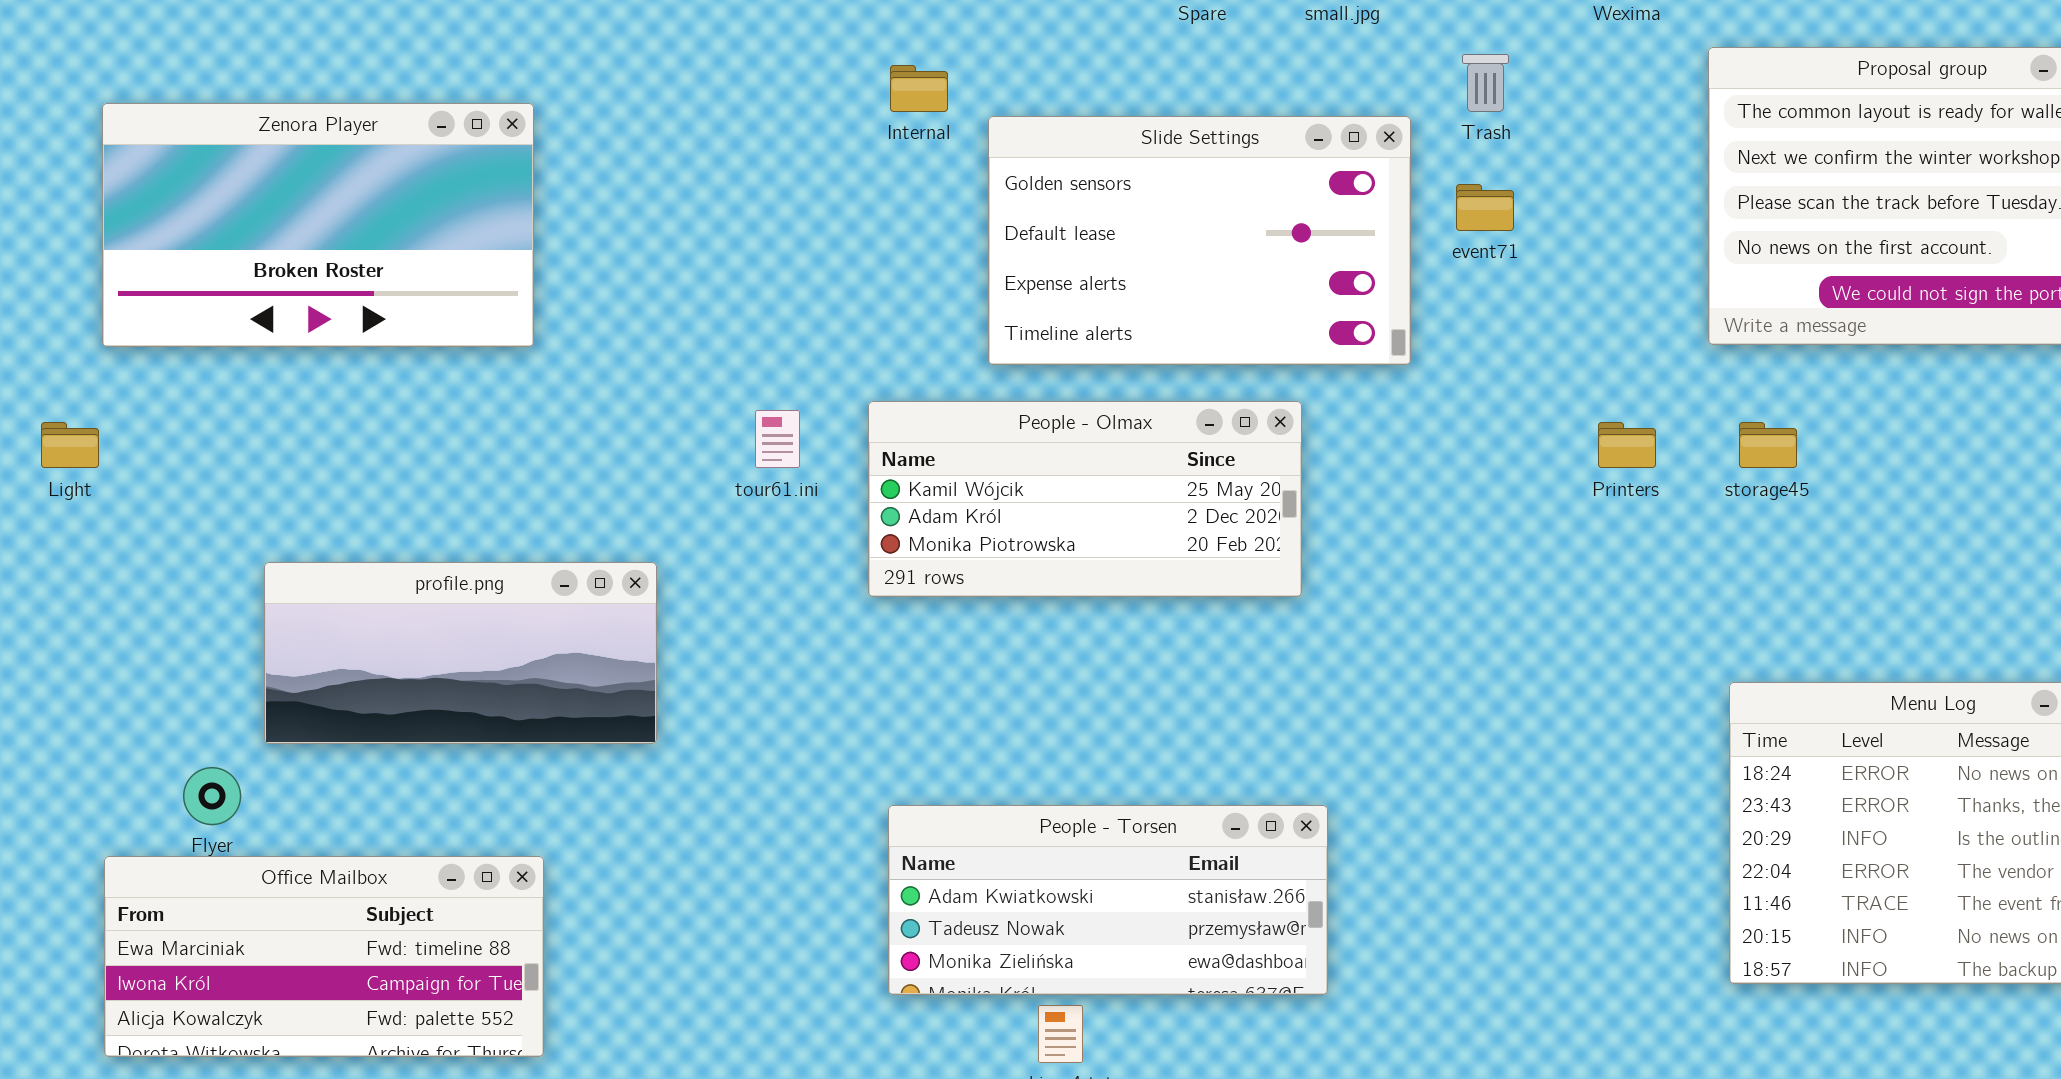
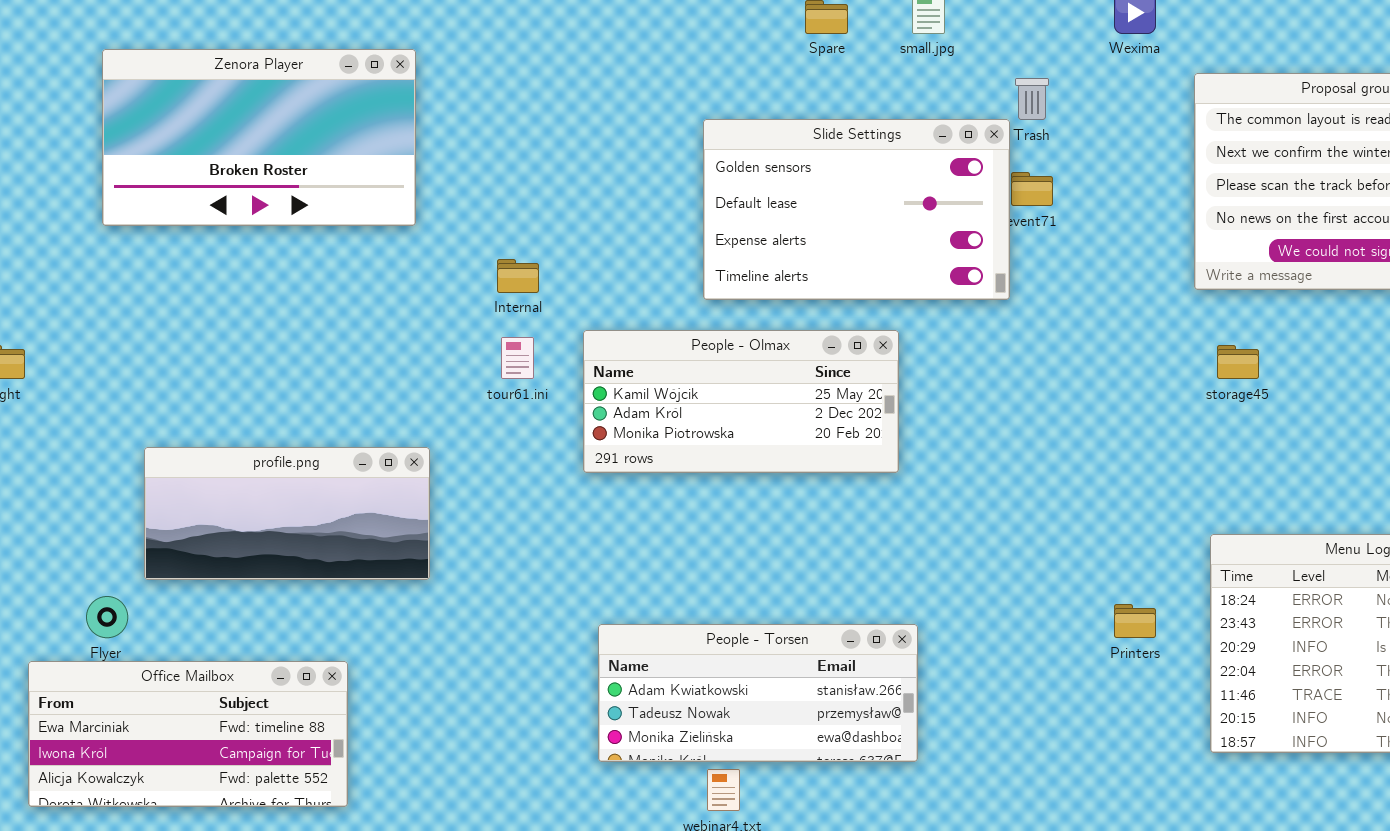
Internal: [890,65,948,112] -> [497,259,539,293], moved
Zenora Player: [102,103,534,347] -> [102,49,416,226], moved
Slide Settings: [988,116,1411,365] -> [703,119,1010,300], moved
Printers: [1598,422,1656,468] -> [1114,604,1156,638], moved

